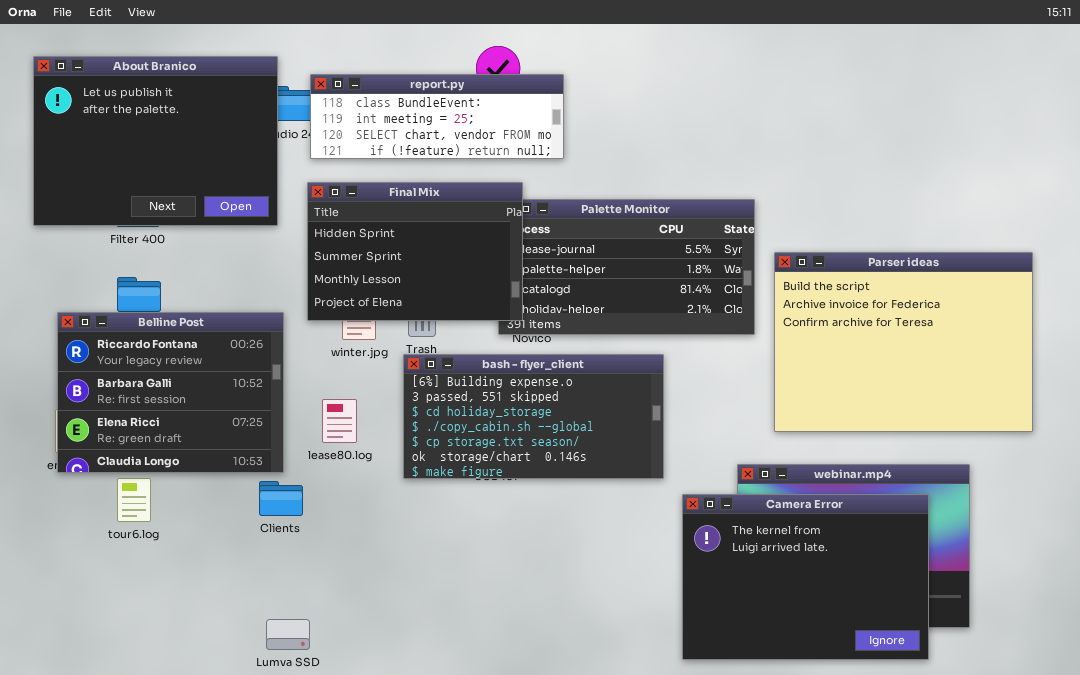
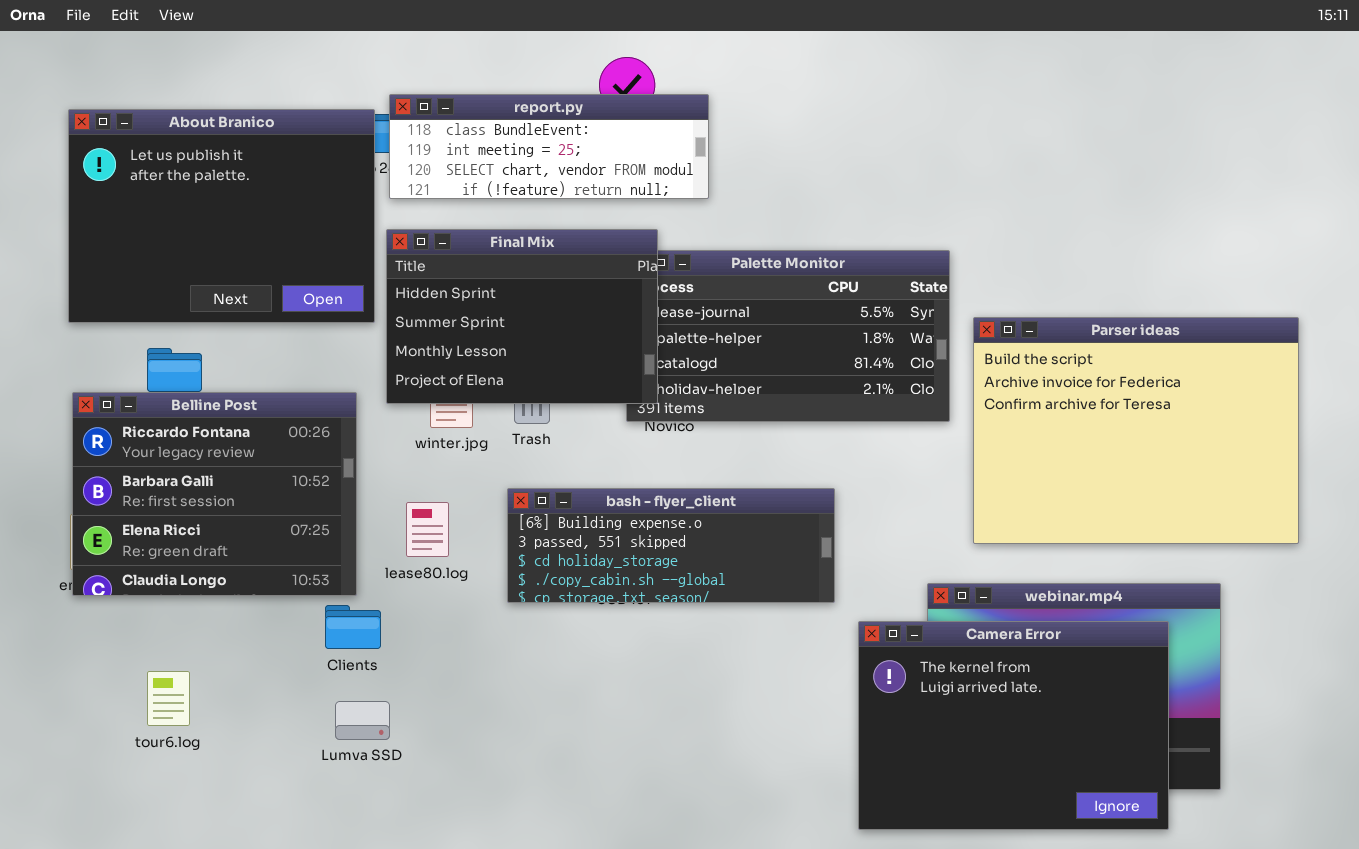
About Branico: [33,56,278,226] -> [68,109,375,323], moved
bash - flyer_client: [403,354,664,479] -> [507,488,835,603], resized
tour6.log: [117,478,151,522] -> [147,671,190,726], moved
Lumva SSD: [266,619,310,650] -> [335,701,390,740], moved

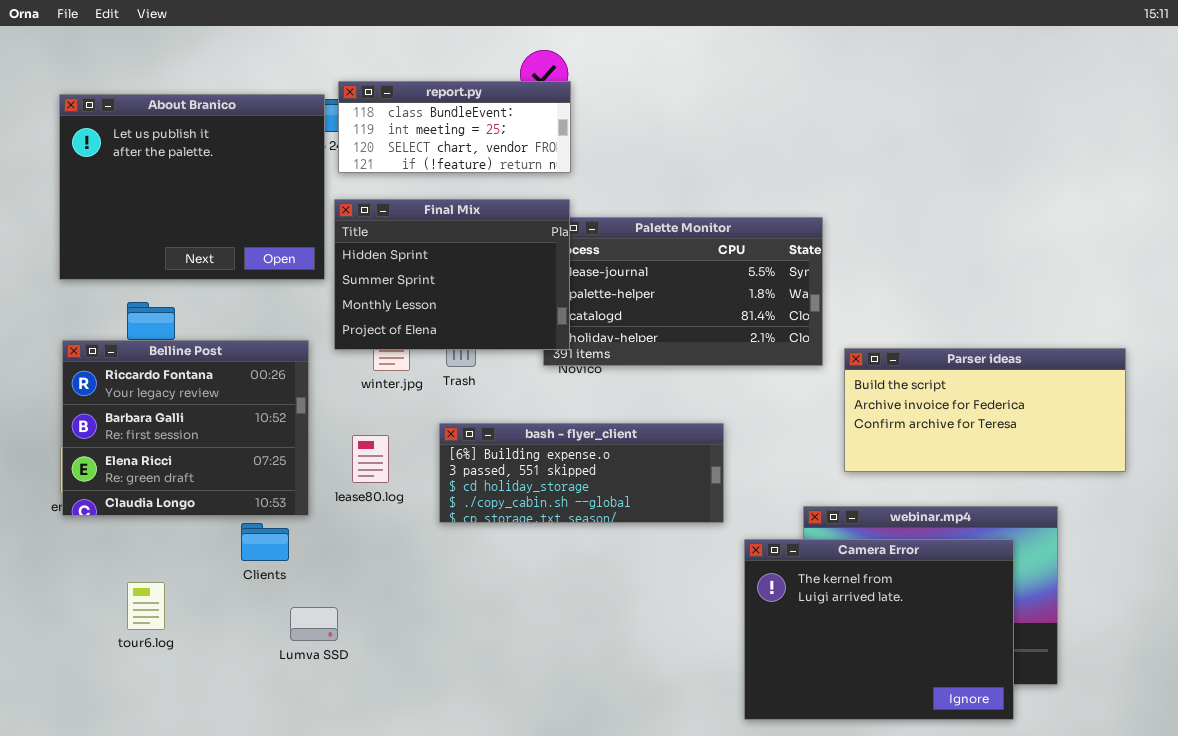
report.py: [389,94,709,199] -> [338,81,571,173], resized
Parser ideas: [973,317,1299,544] -> [844,348,1126,472], resized
Clients: [325,605,381,649] -> [241,523,289,561], moved

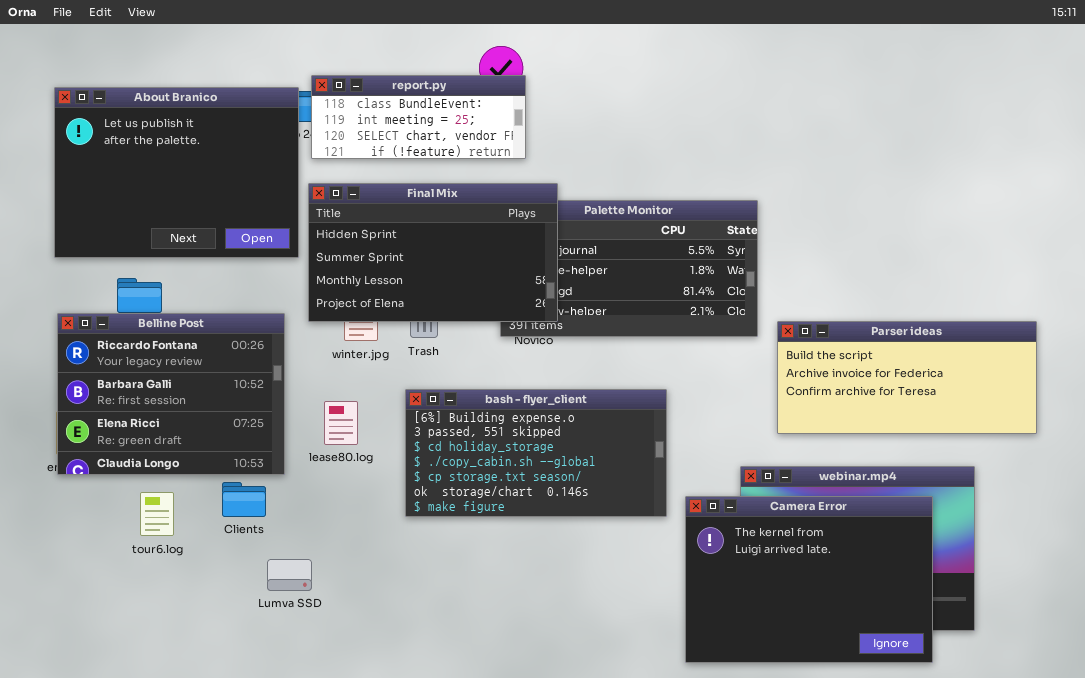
Final Mix: [334,199,570,350] -> [308,183,558,322], resized
bash - flyer_client: [439,423,724,523] -> [405,389,667,517], resized
tour6.log: [127,582,165,630] -> [140,492,174,536], moved

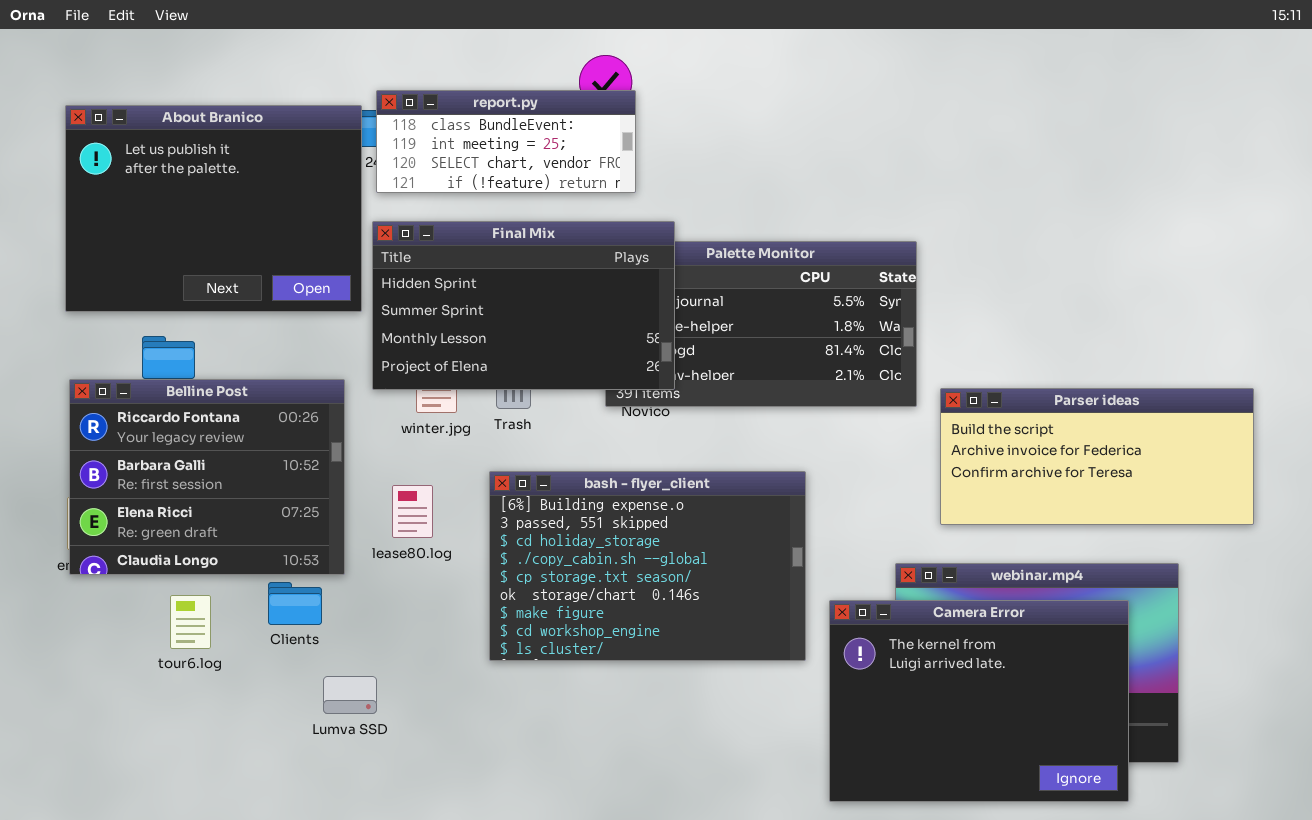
bash - flyer_client: [405,389,667,517] -> [489,471,806,661], resized

